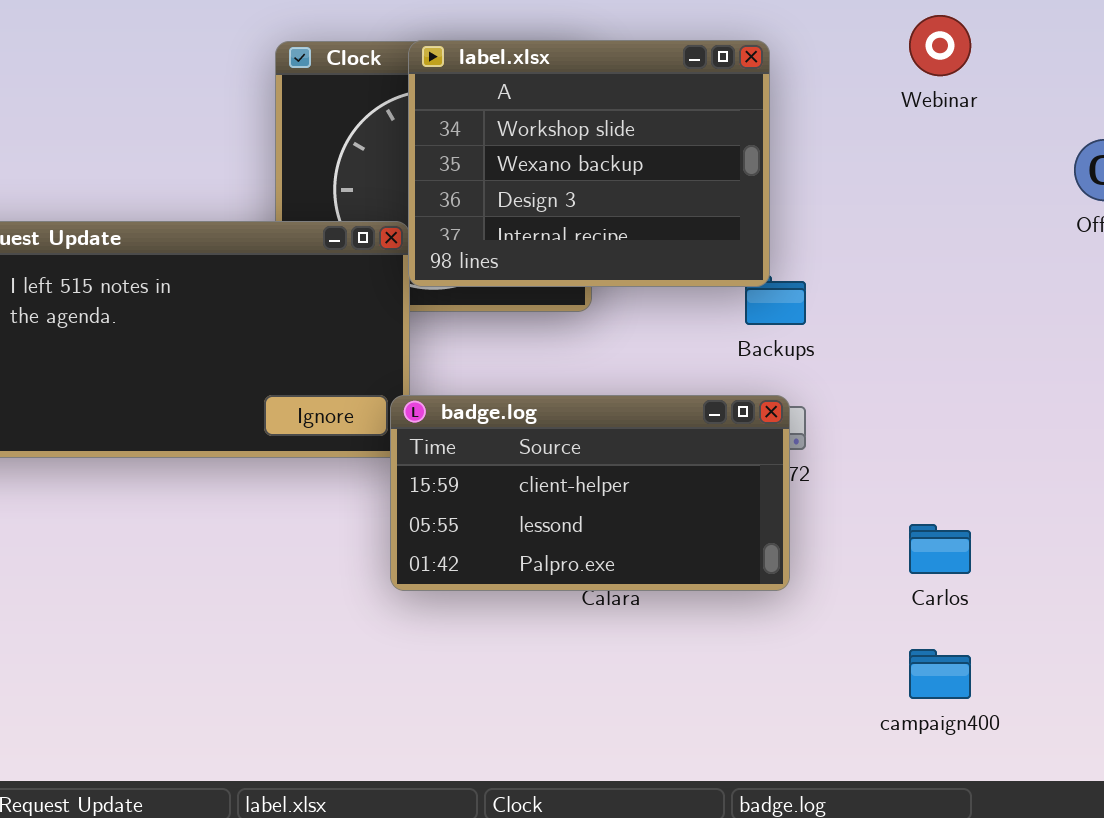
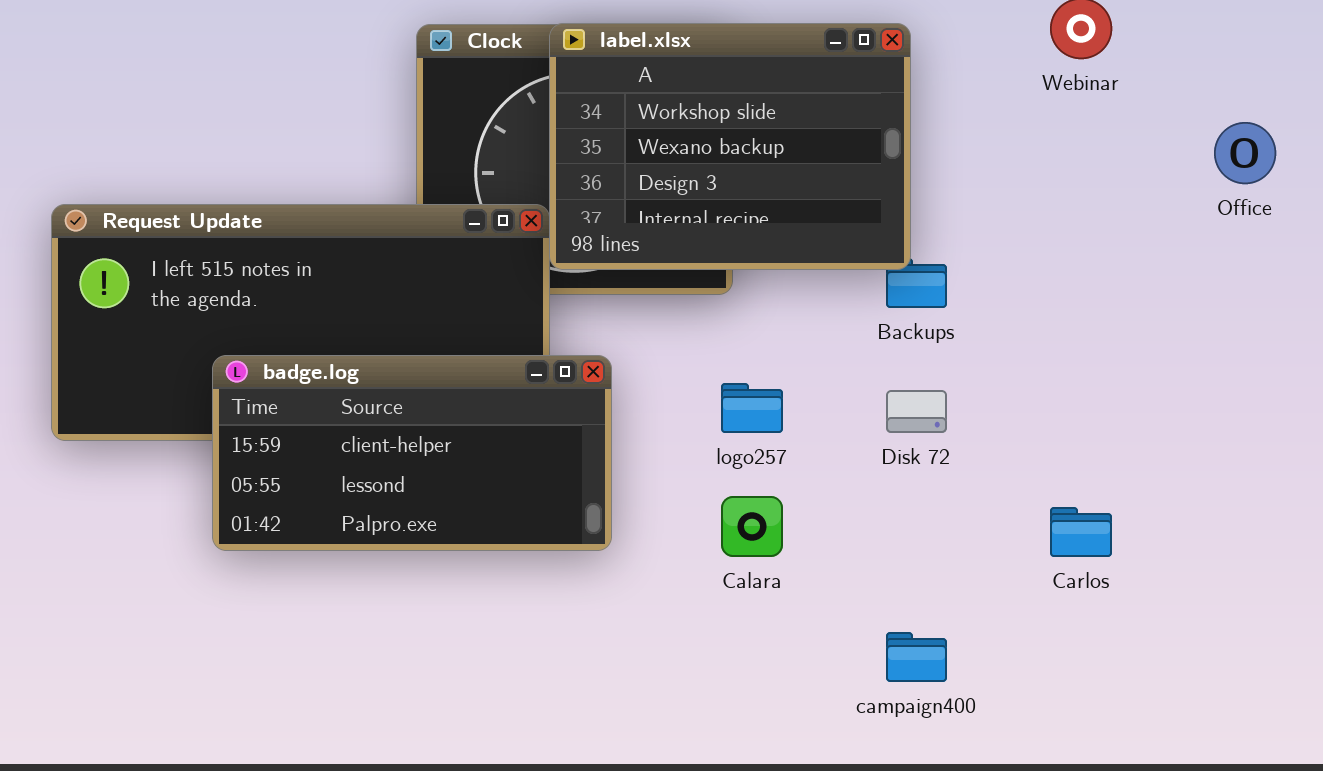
badge.log: [390,395,790,591] -> [212,355,612,551], moved
campaign400: [909,649,971,699] -> [886,632,947,682], moved

